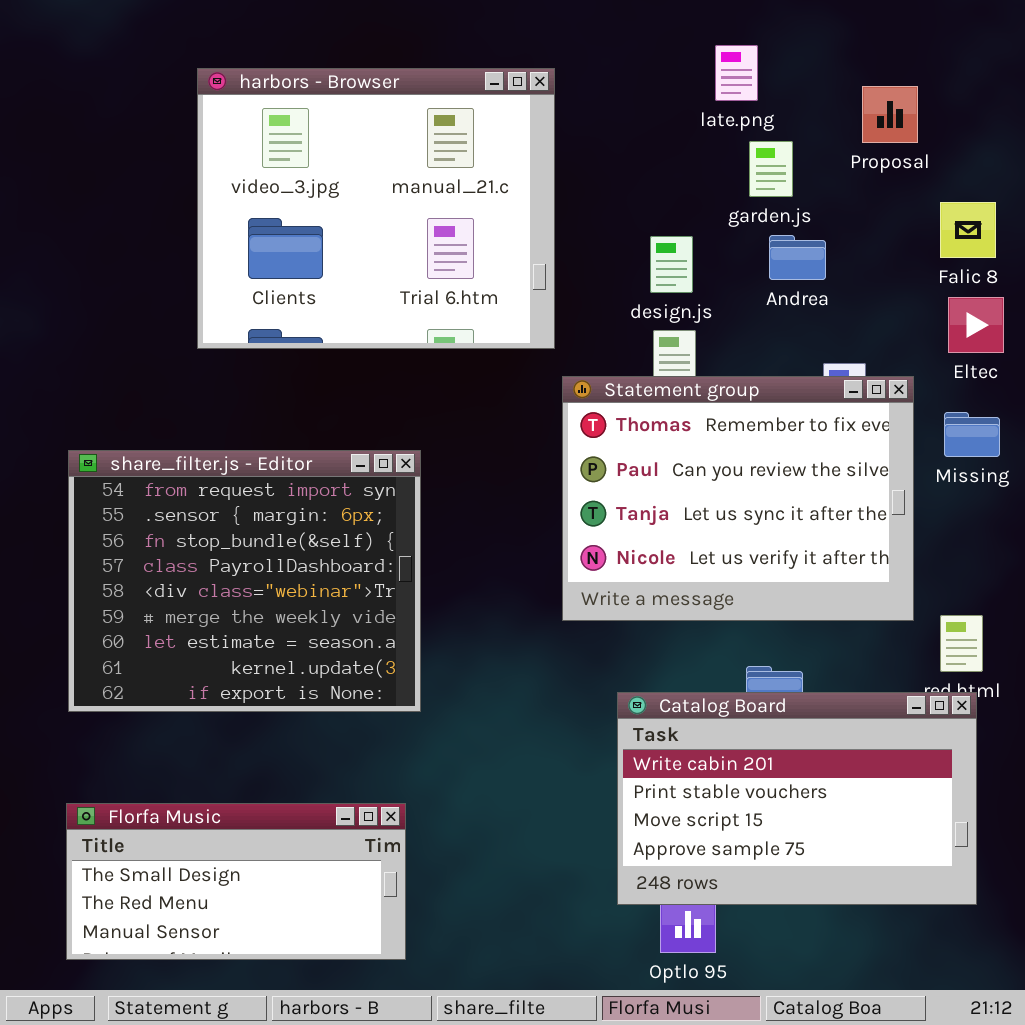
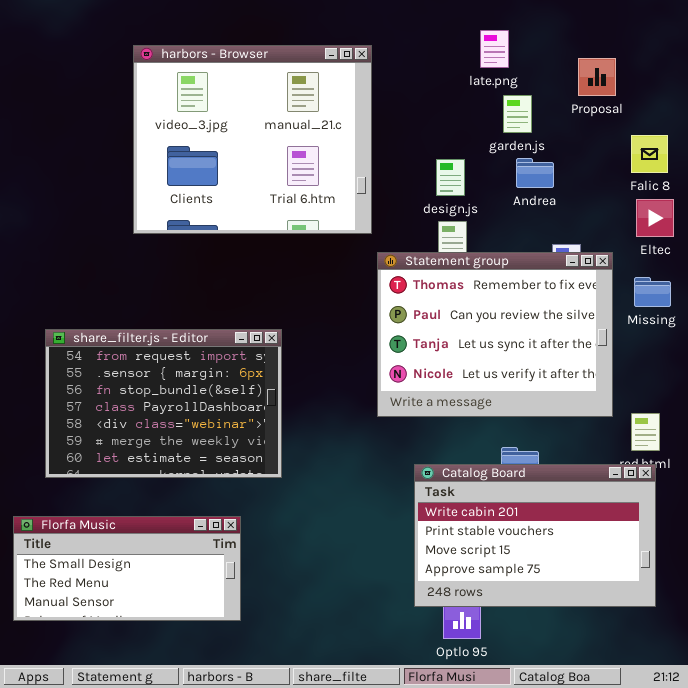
share_filter.js - Editor: [68,450,421,712] -> [45,329,282,478], resized
Florfa Music: [66,803,406,960] -> [13,516,241,621], moved

